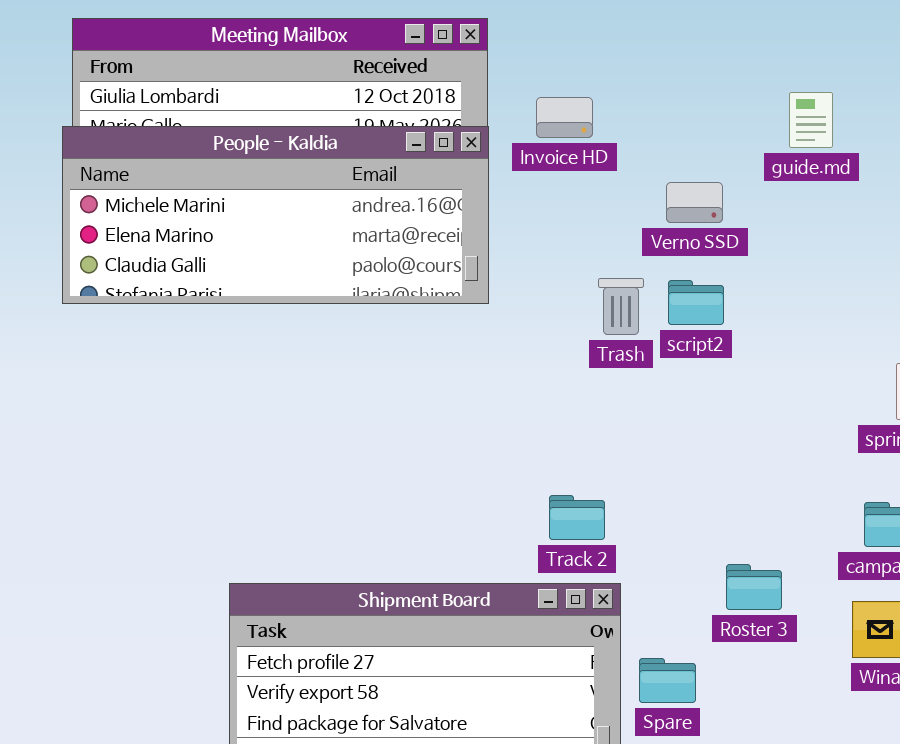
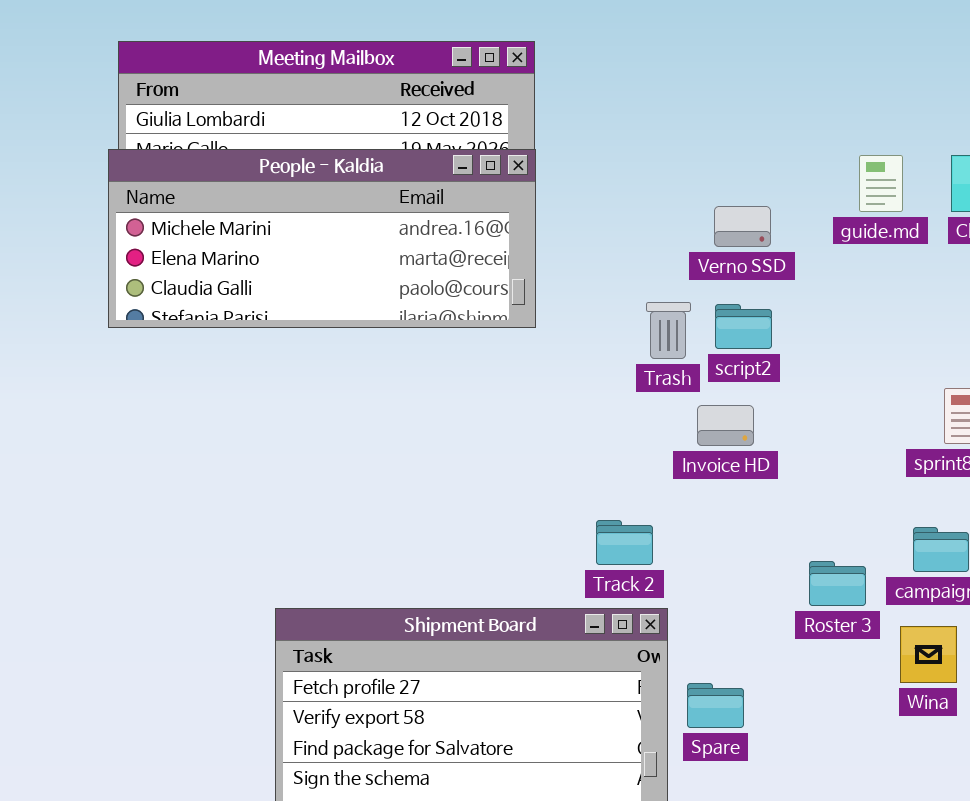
guide.md: [789,92,833,148] -> [859,155,903,212], moved
Invoice HD: [536,97,593,138] -> [697,405,754,446], moved
Roster 3: [726,564,782,610] -> [809,561,866,606], moved

